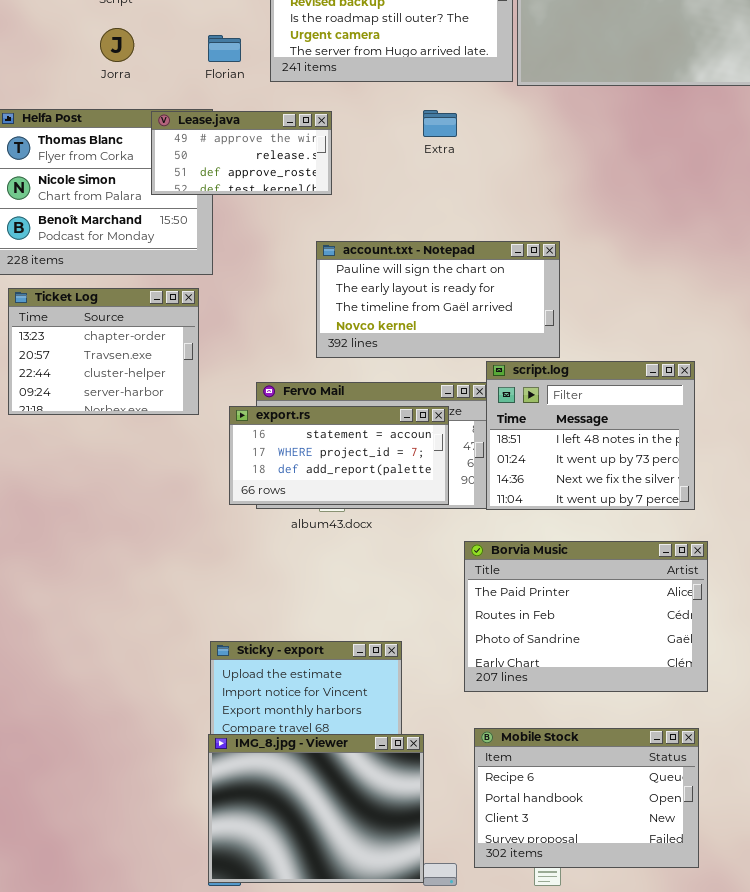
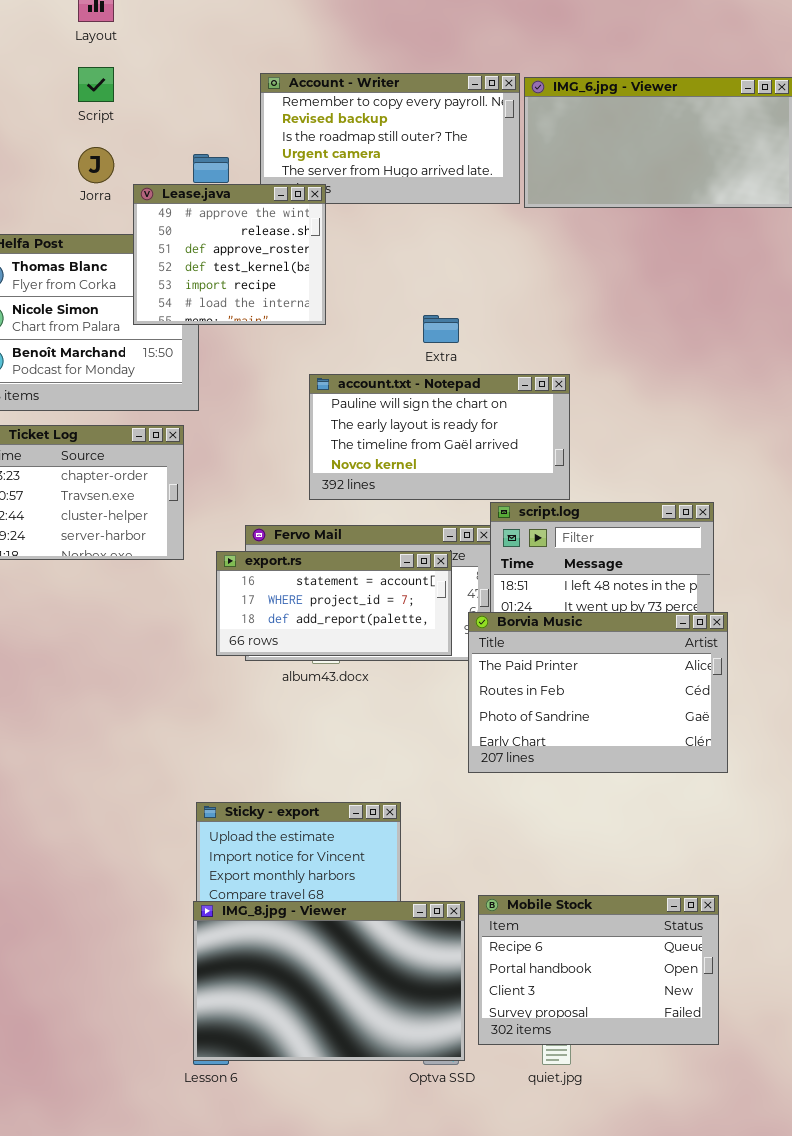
Extra: [423,110,457,137] -> [423,315,459,343], moved
Lease.java: [151,111,332,195] -> [133,184,326,325], resized
Borvia Music: [464,541,708,692] -> [468,612,728,773], moved
IMG_8.jpg - Viewer: [208,734,424,883] -> [193,901,465,1061], resized

